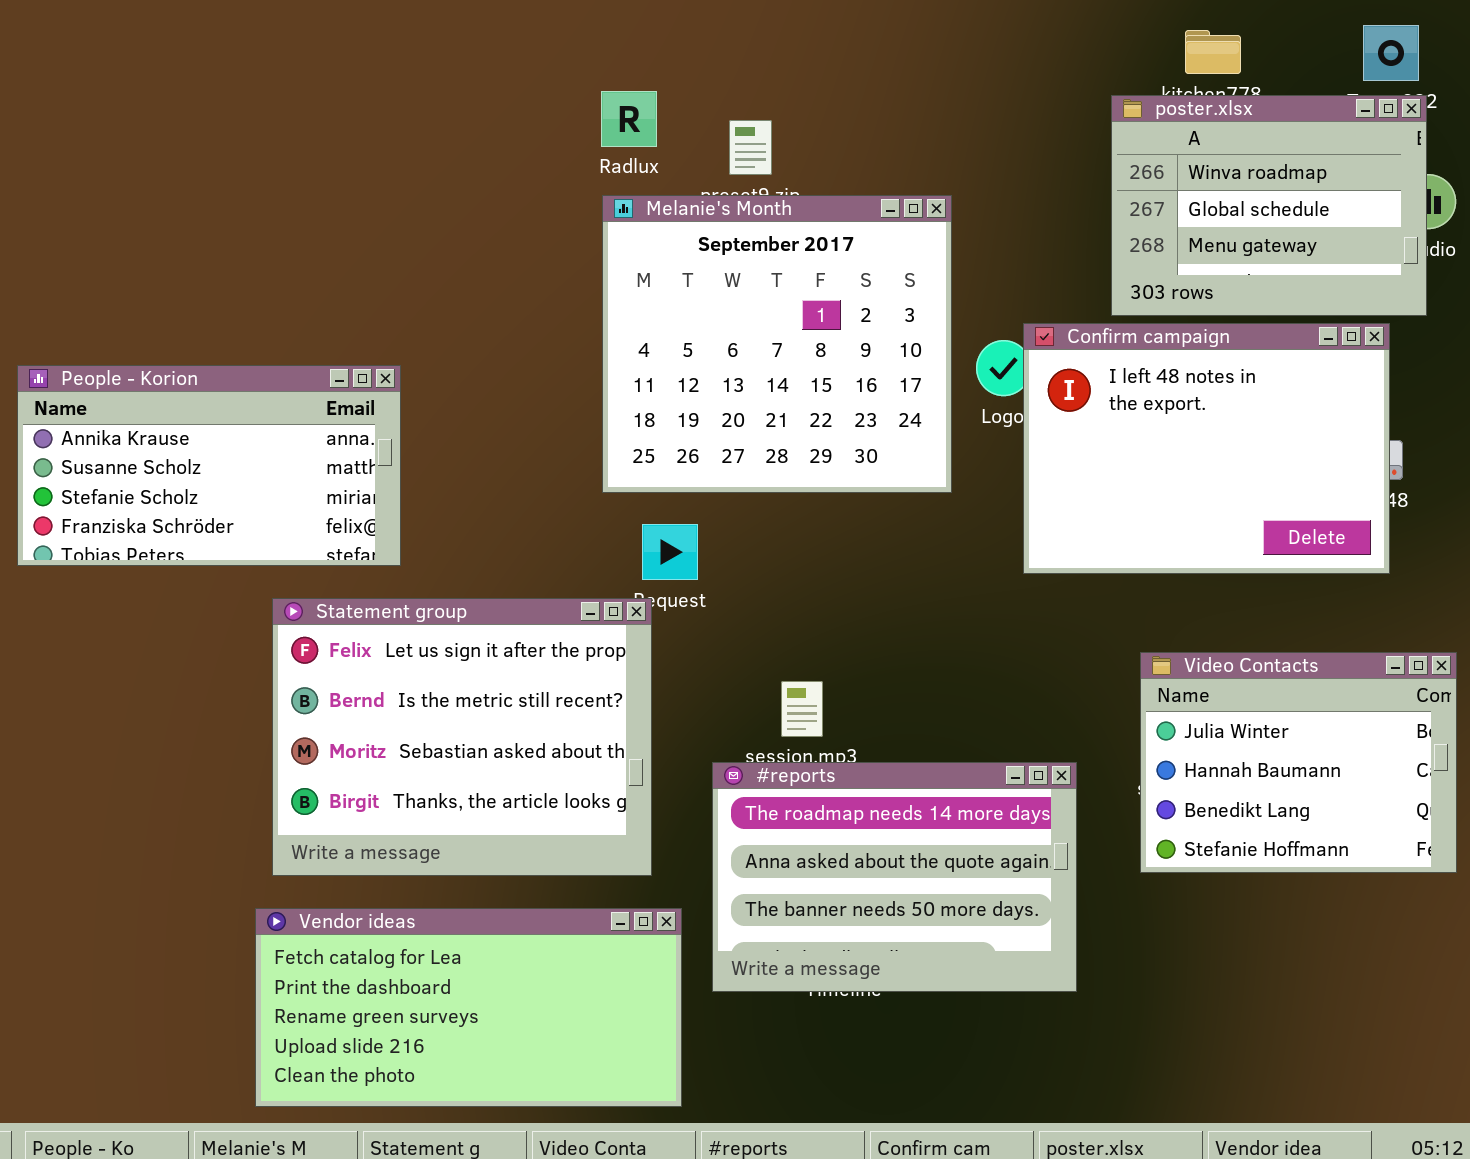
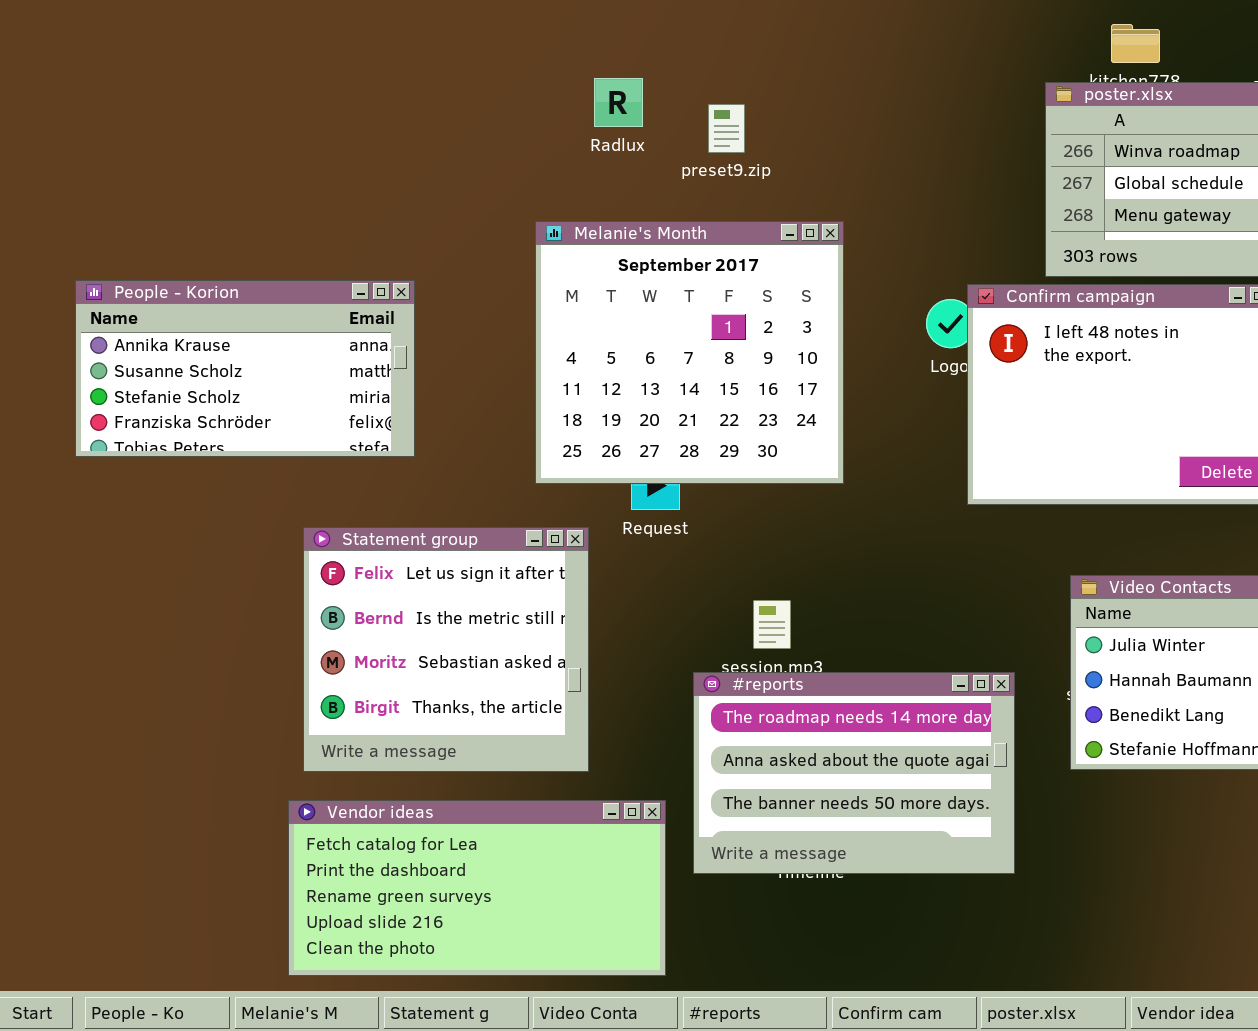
Melanie's Month: [602,195,952,493] -> [535,221,844,484], moved
People - Korion: [17,365,401,566] -> [75,280,415,457], moved
Statement group: [272,598,652,876] -> [303,527,589,772], resized

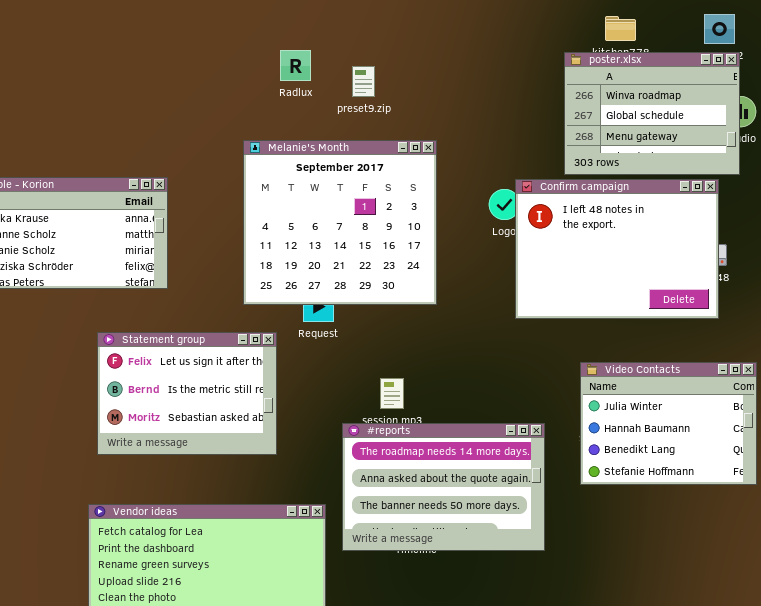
Statement group: [303,527,589,772] -> [97,332,277,455], resized

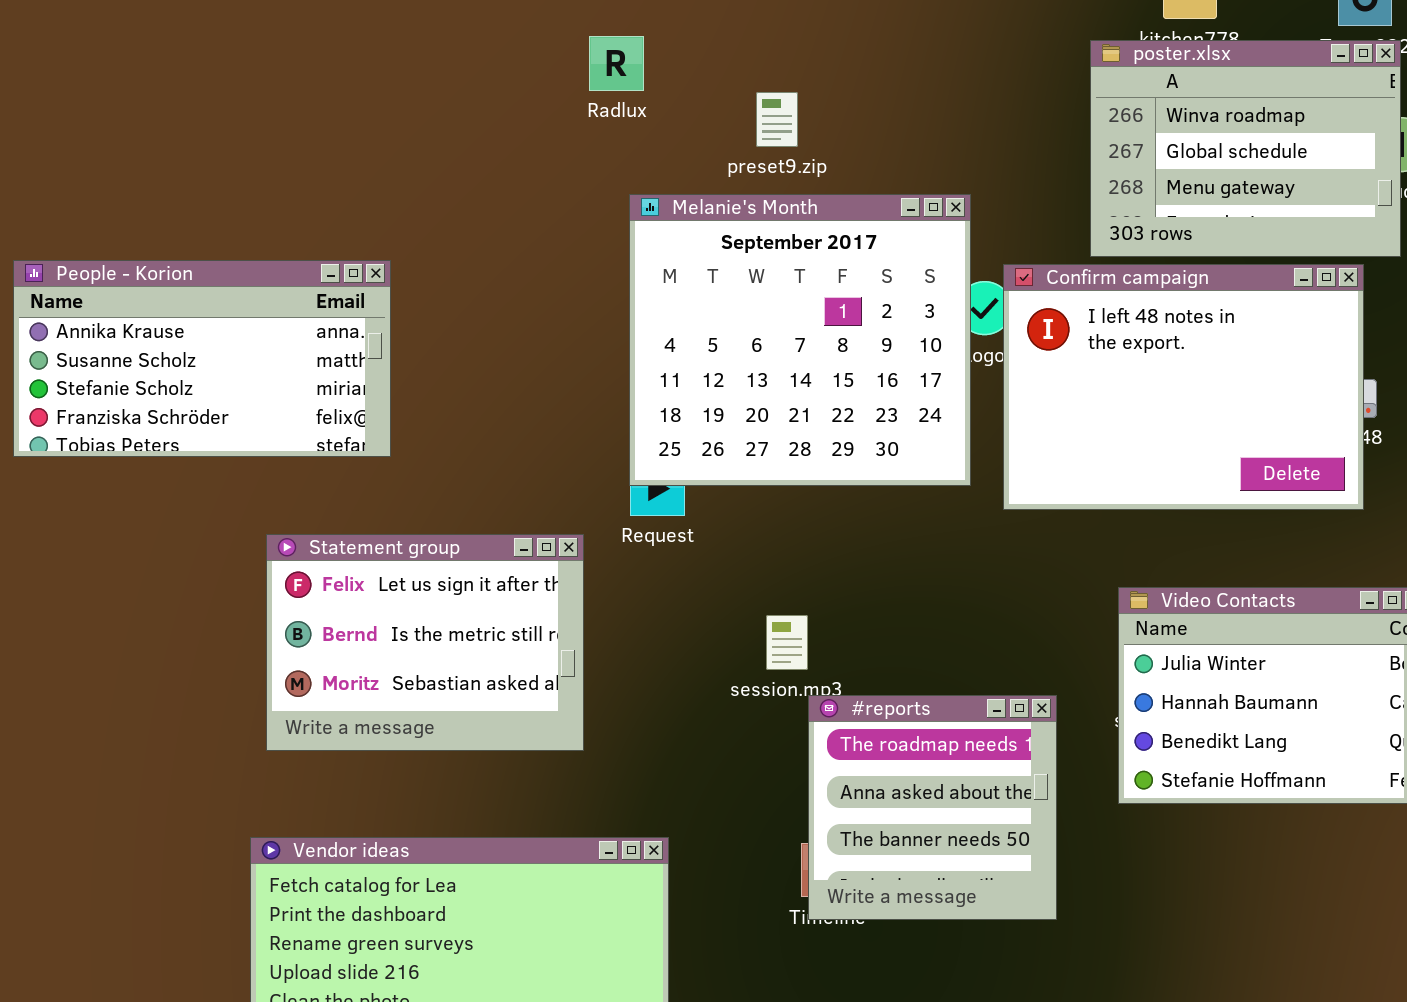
preset9.zip: [352,66,375,97] -> [756,92,798,147], moved
Melanie's Month: [243,140,437,305] -> [629,194,971,486], moved
#reports: [342,423,545,551] -> [808,695,1057,920], resized

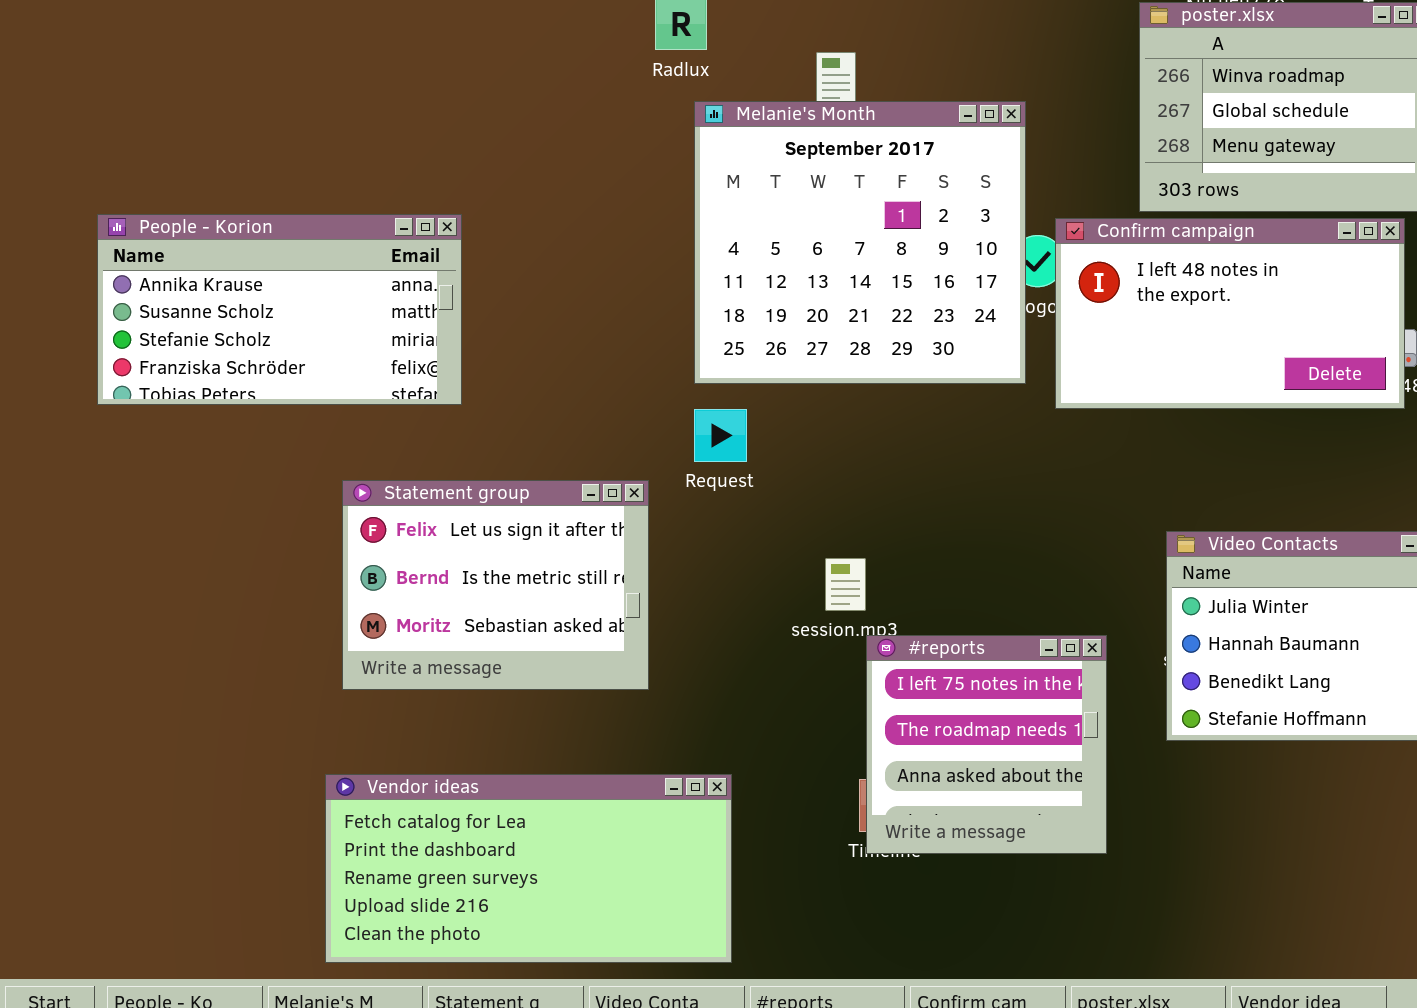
Melanie's Month: [629,194,971,486] -> [694,101,1026,384], moved
Confirm campaign: [1003,264,1364,510] -> [1055,218,1405,409], resized
#reports: [808,695,1057,920] -> [866,635,1107,854], scrolled up 1 row

